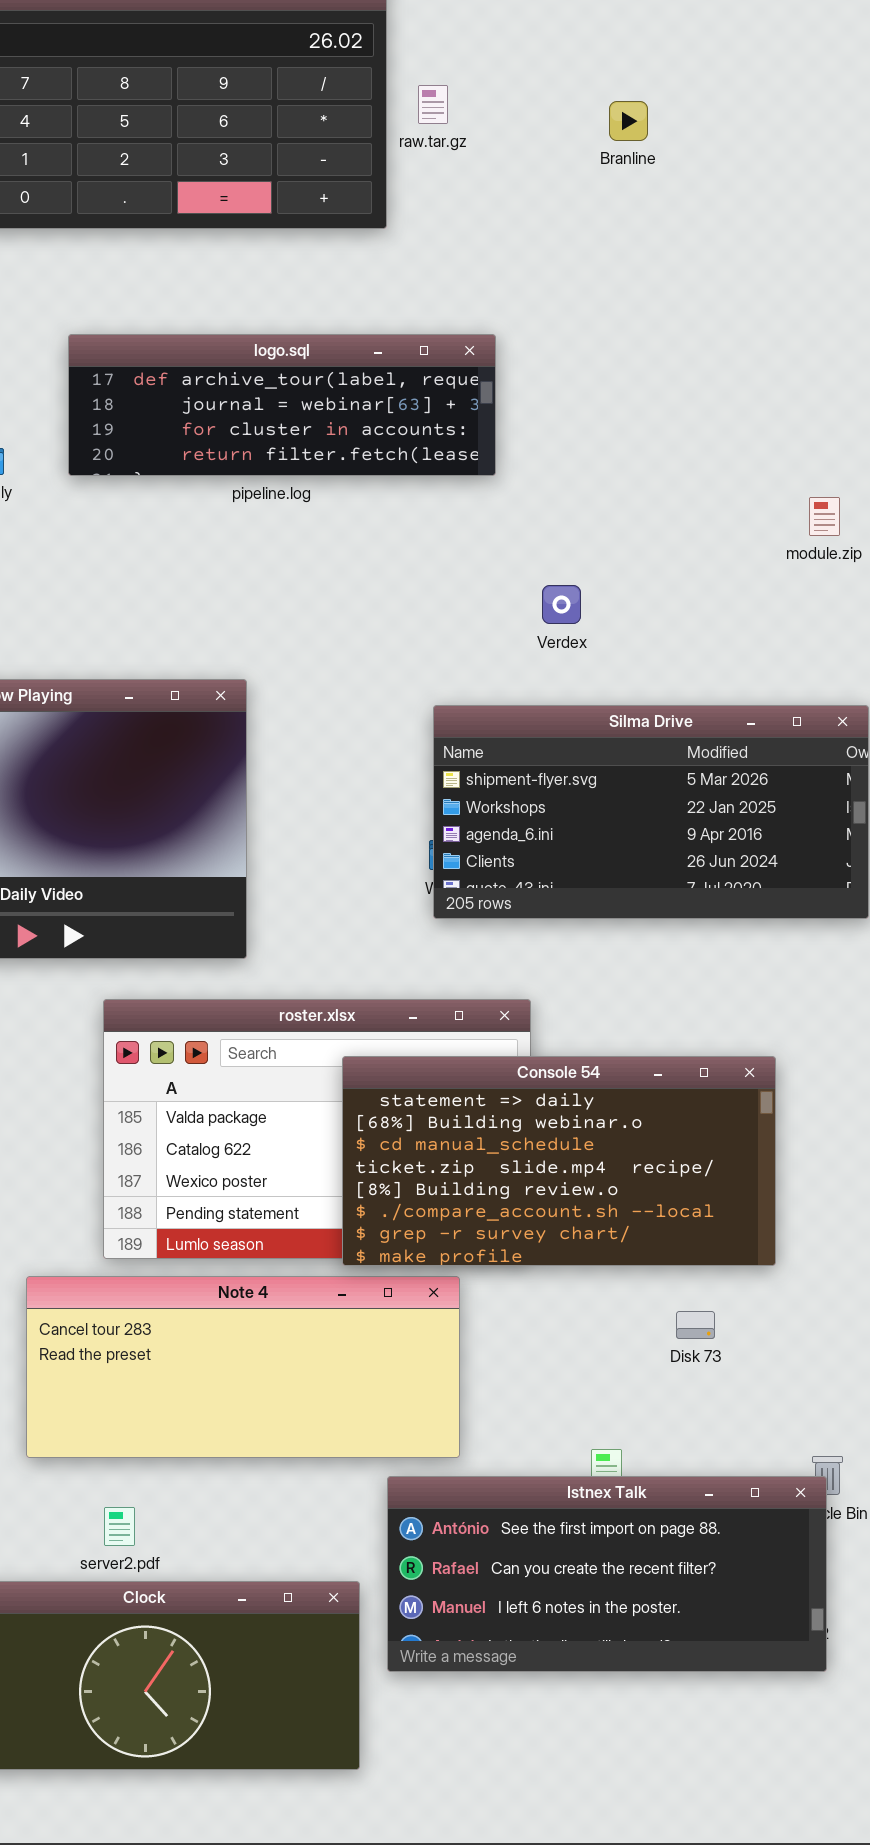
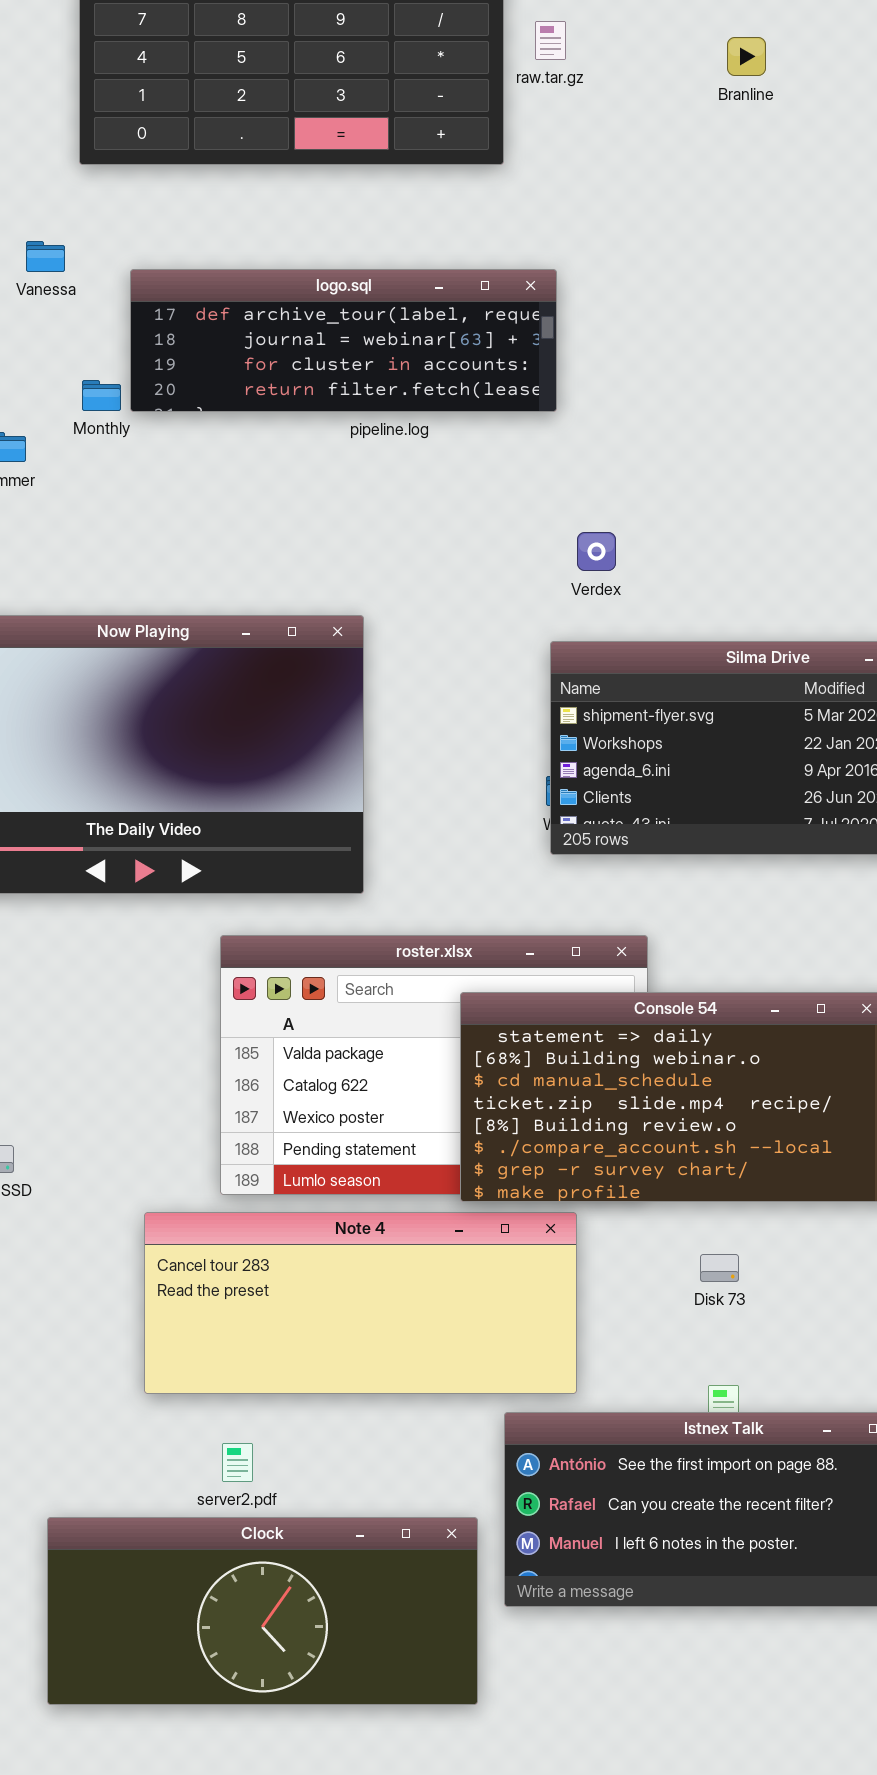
logo.sql: [68,334,496,476] -> [130,269,557,412], moved
Verdex: [542,585,581,624] -> [577,532,616,571], moved
Disk 73: [676,1311,715,1339] -> [700,1254,739,1282], moved

